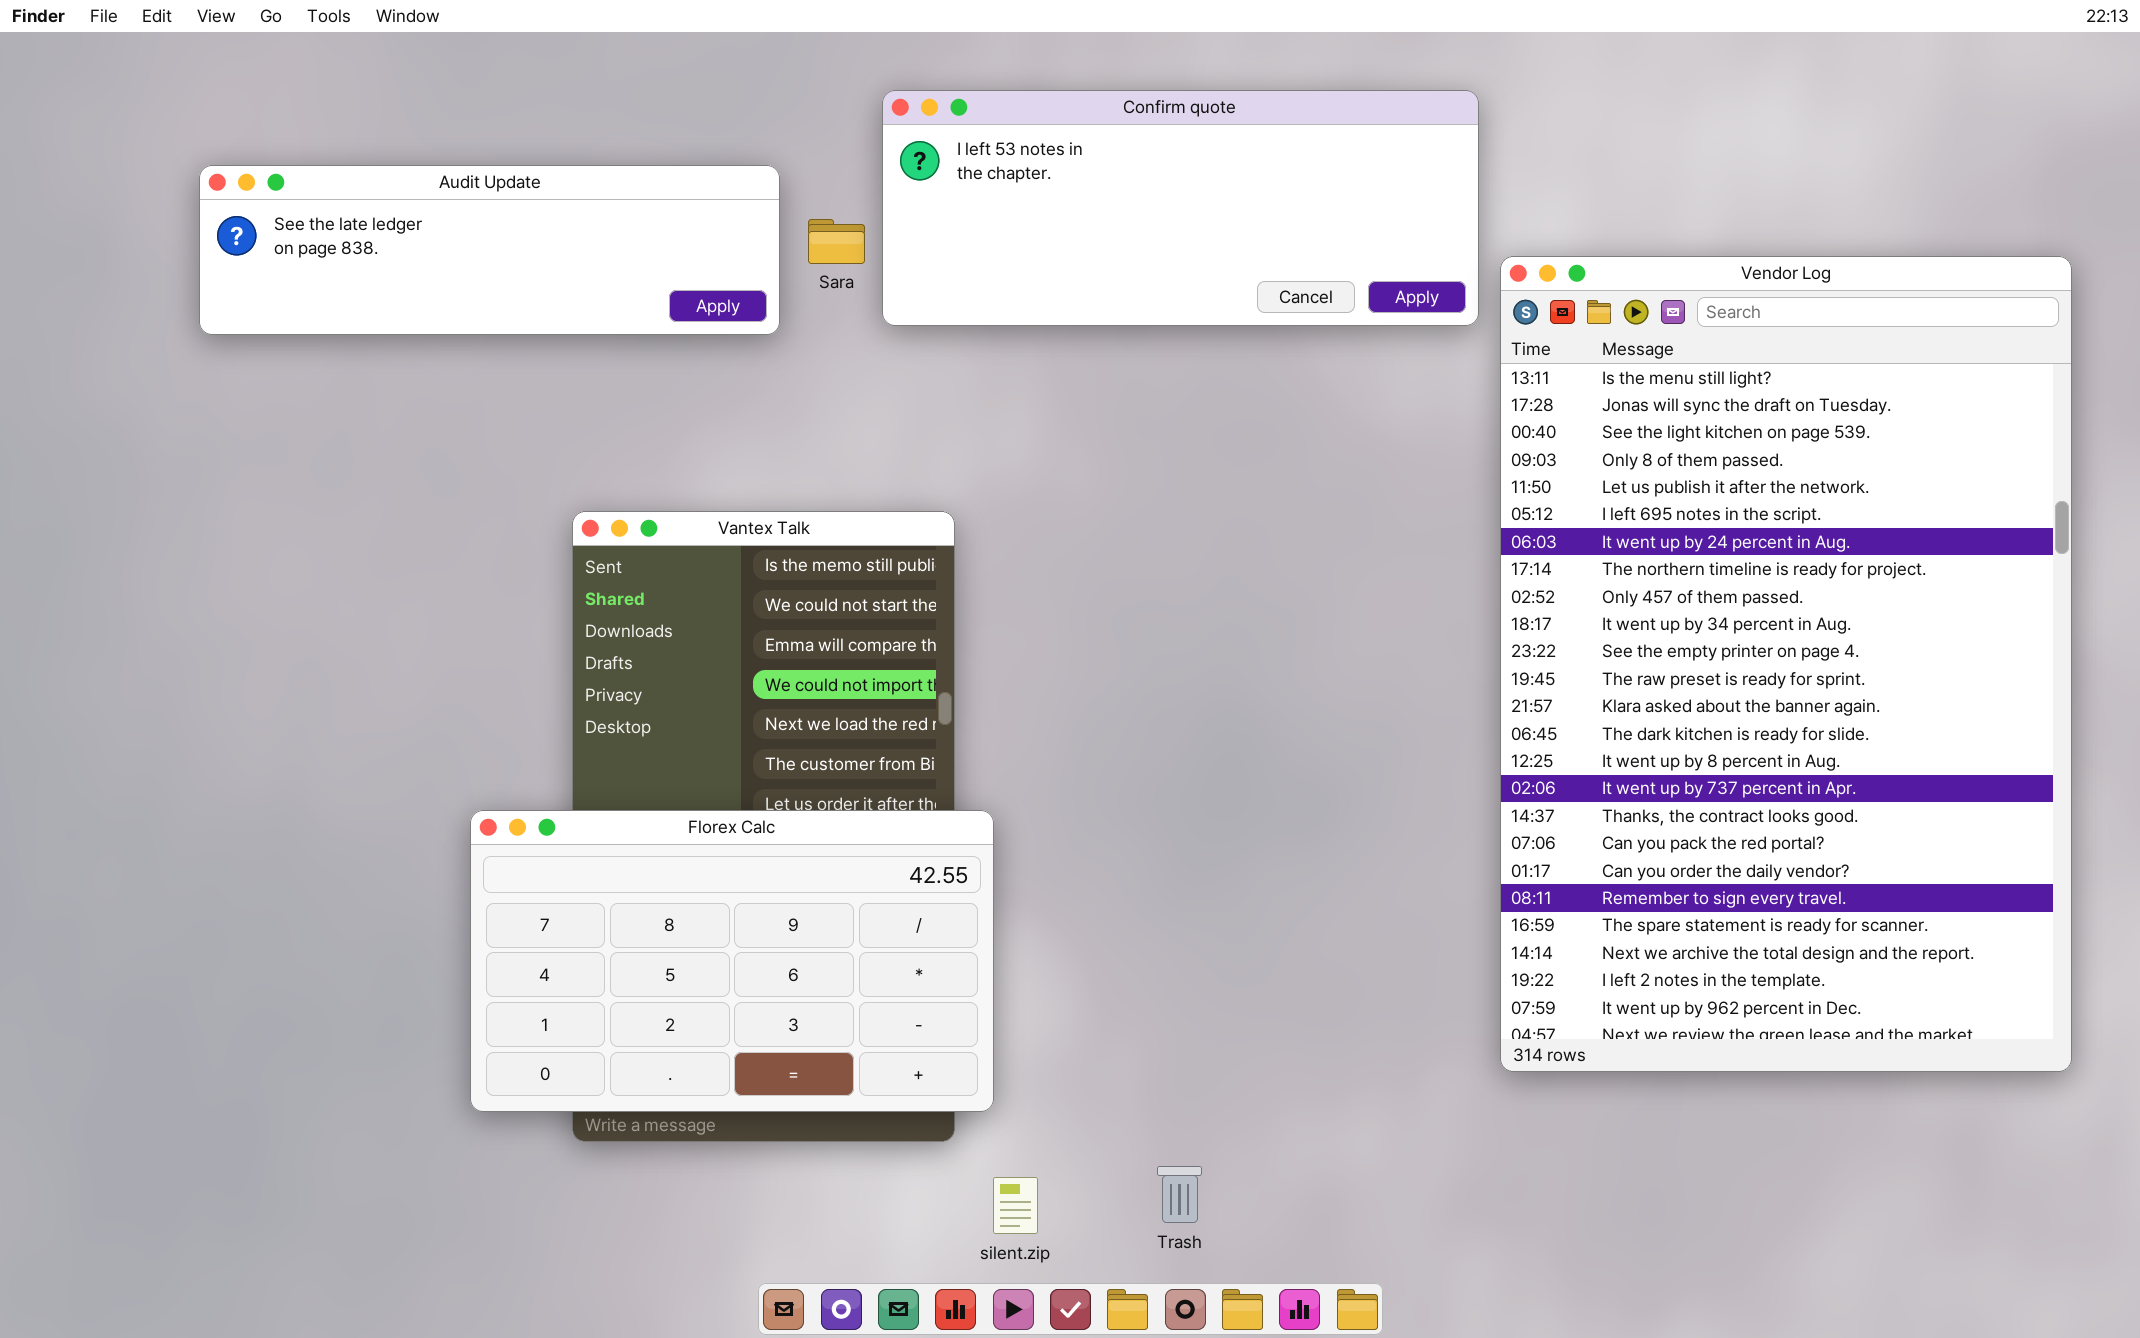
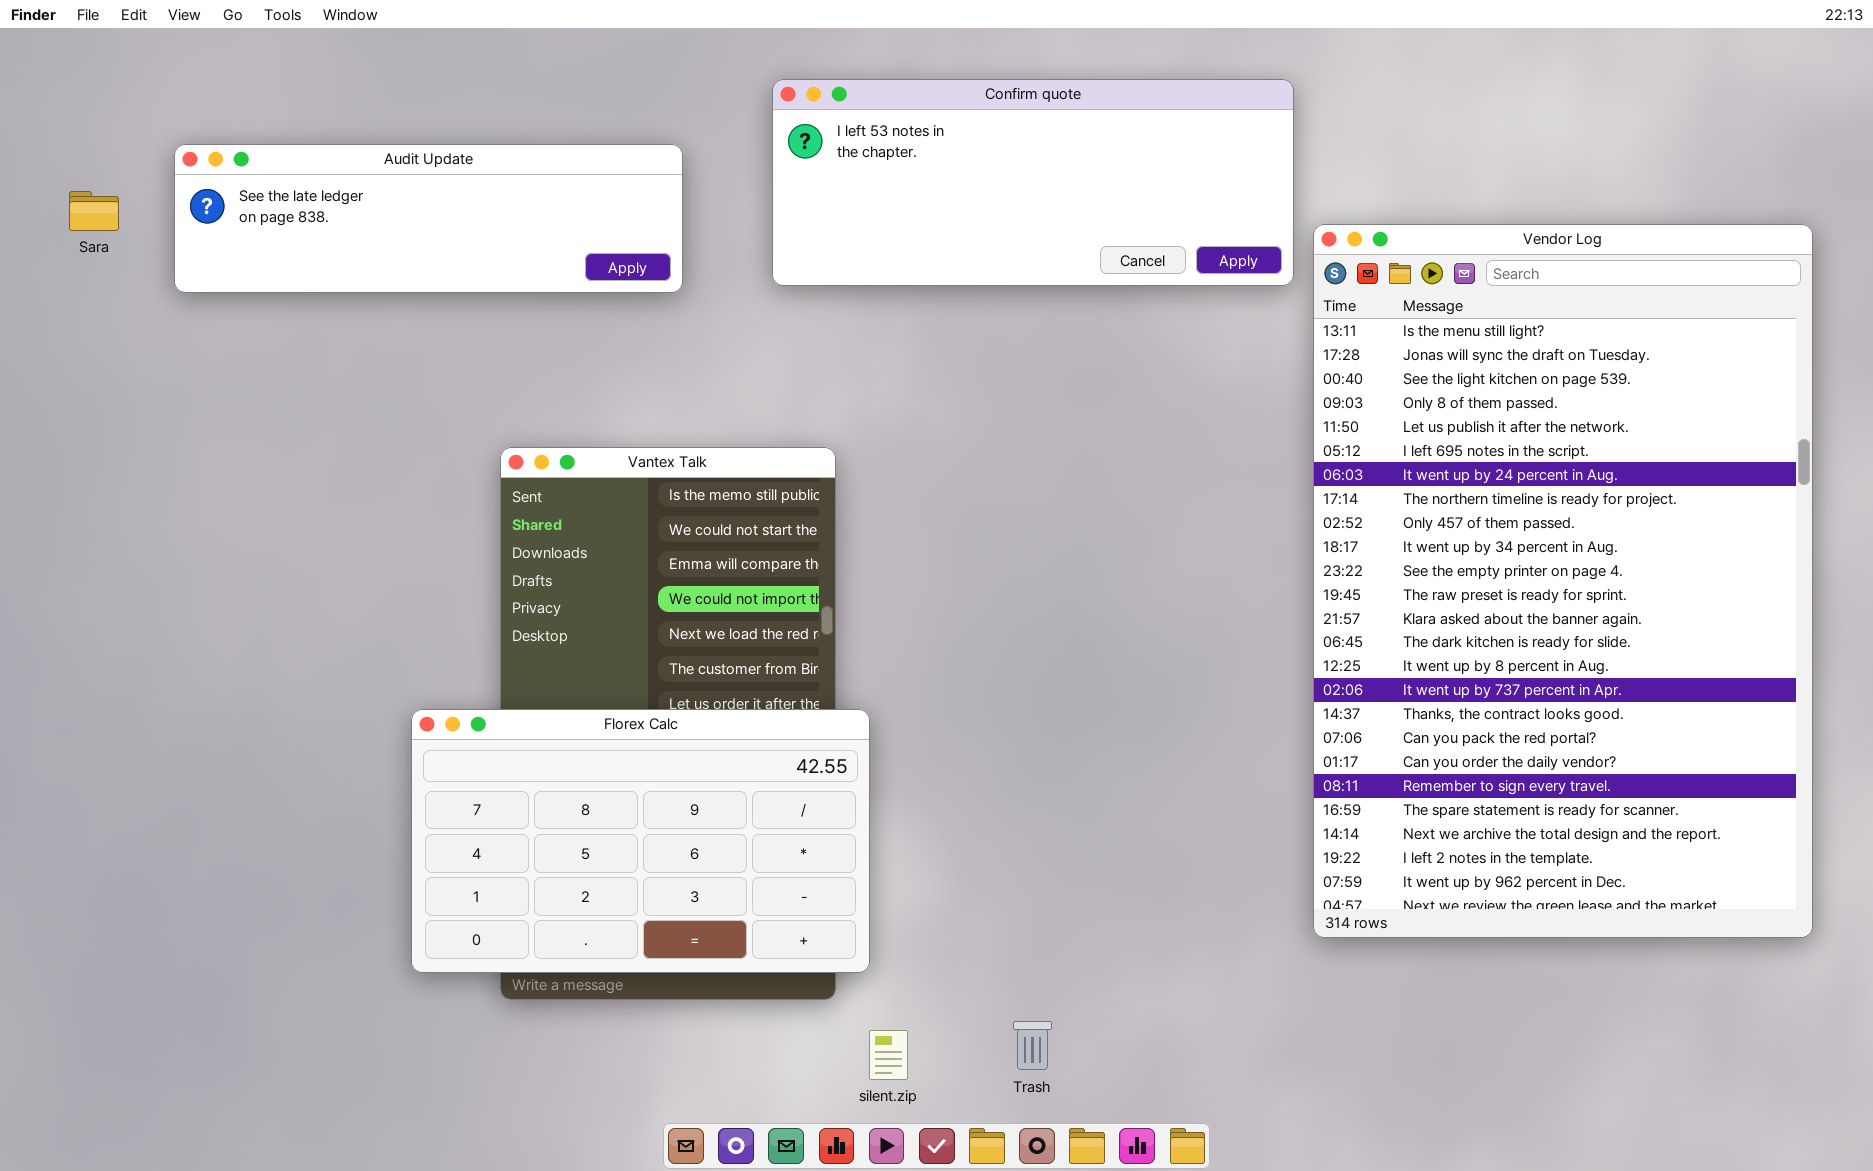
Sara: [808,219,865,264] -> [69,191,119,231], moved

